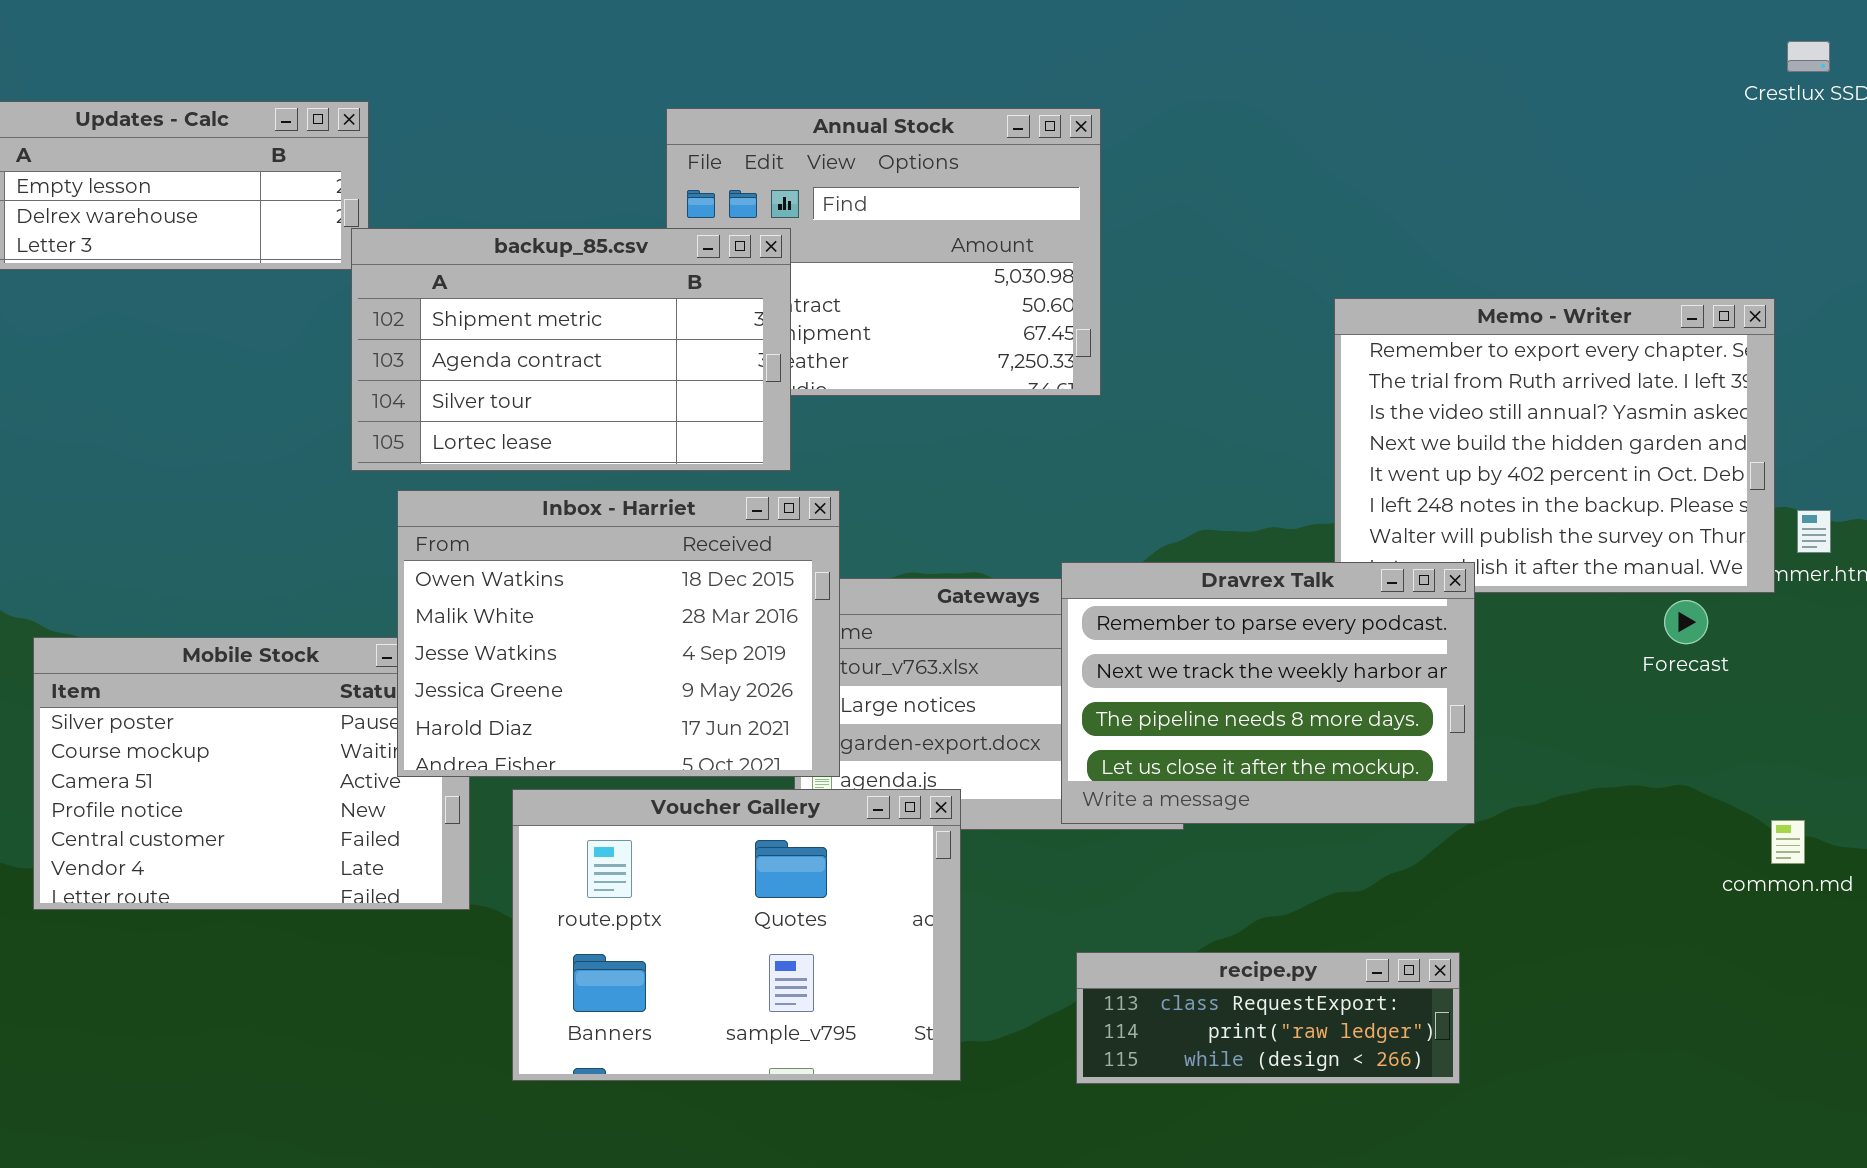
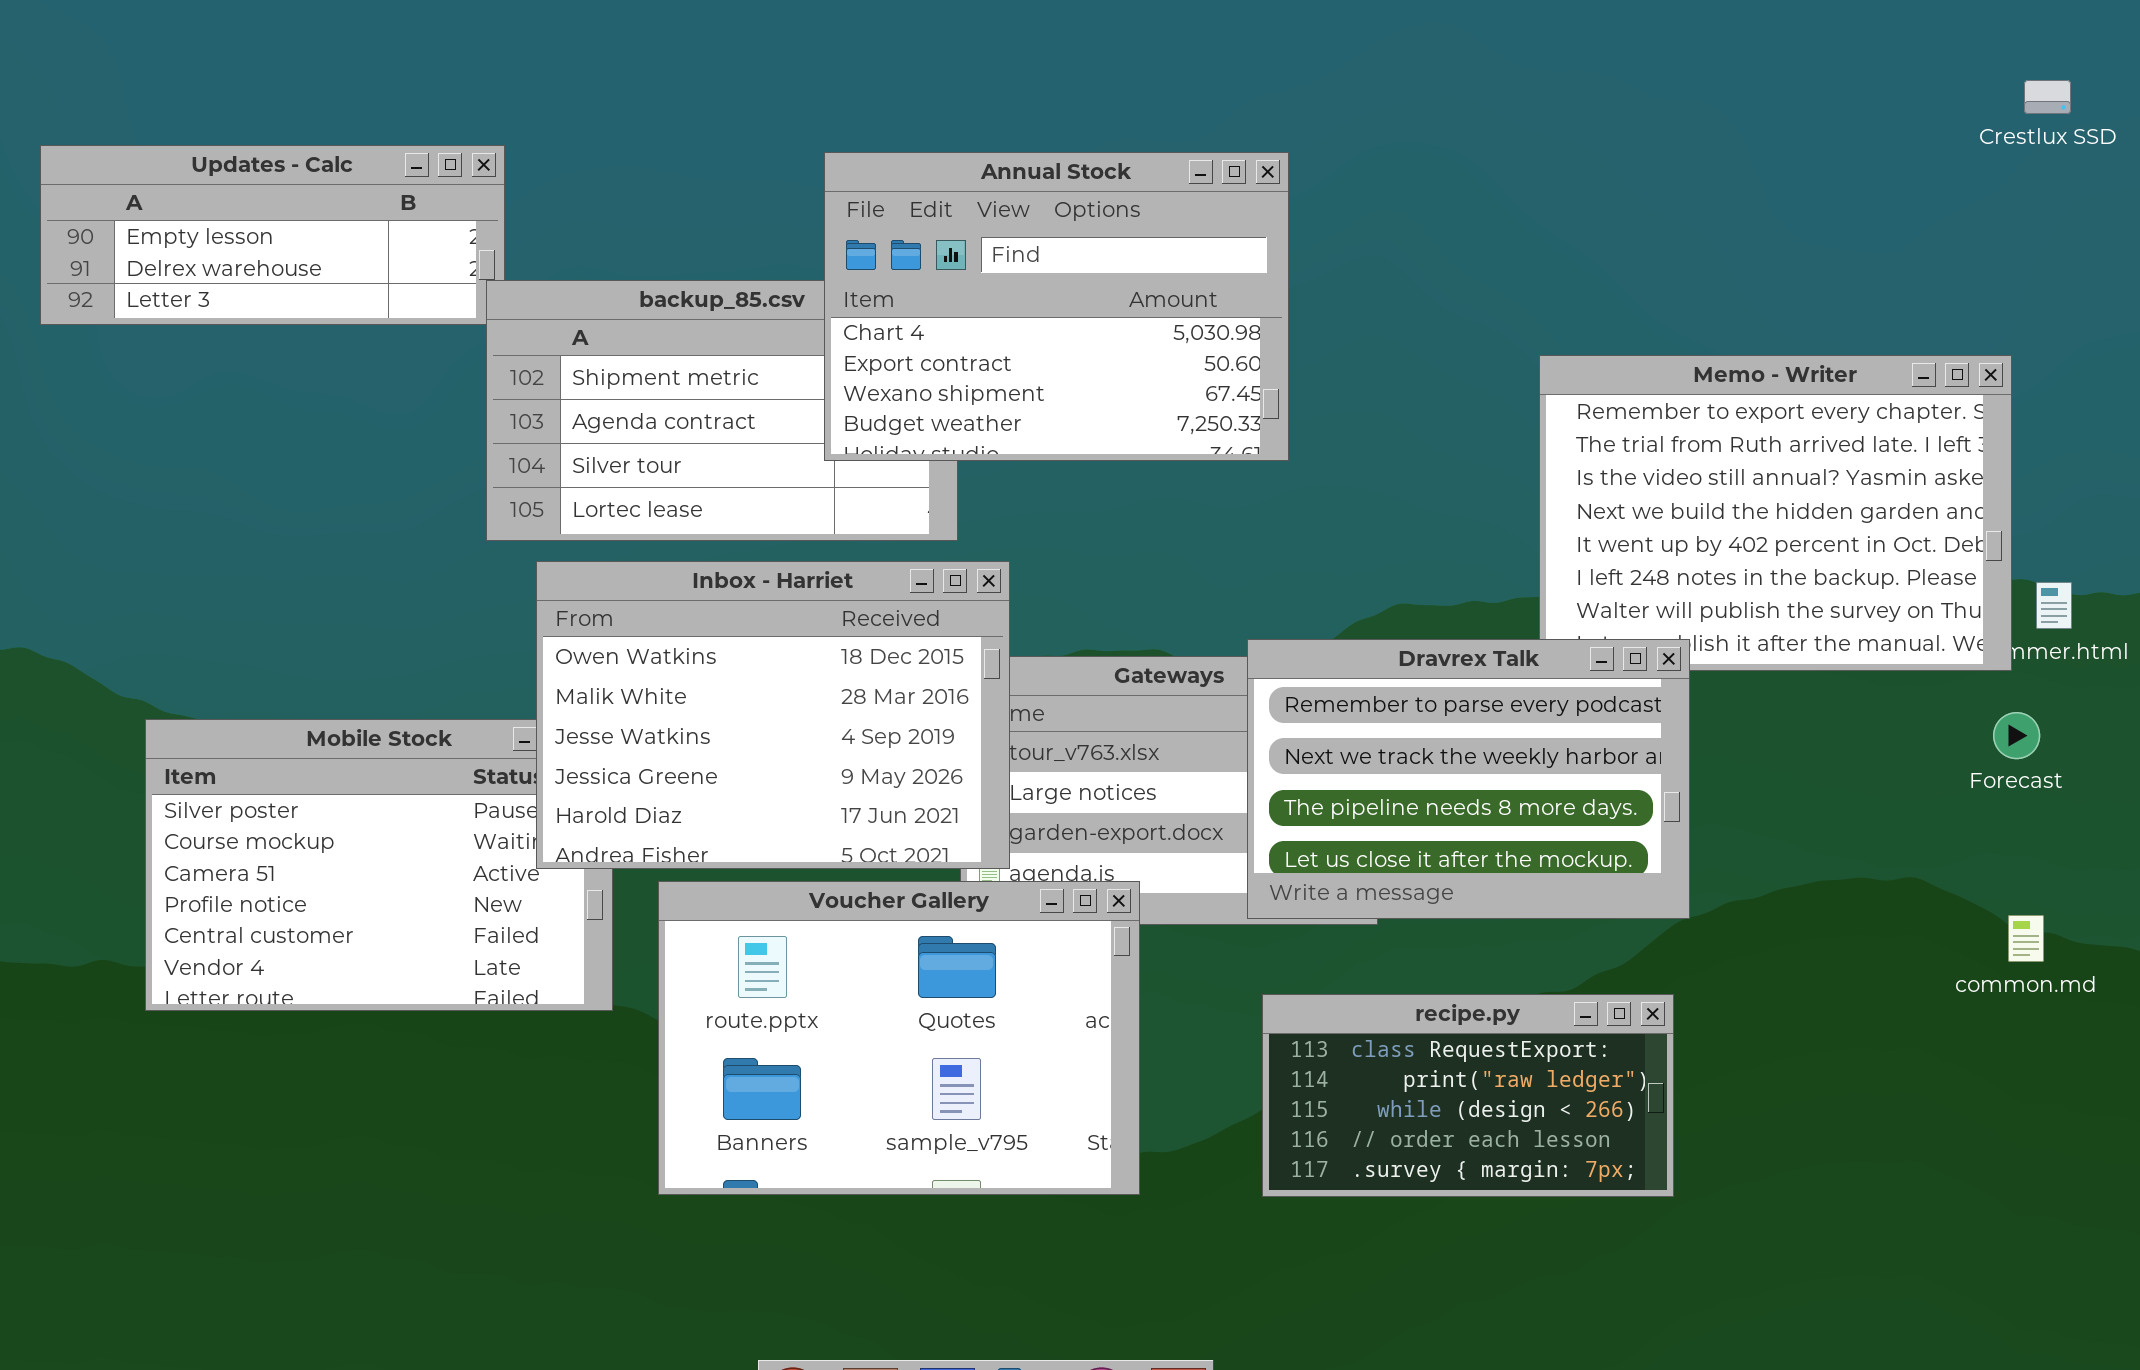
Annual Stock: [666,108,1101,396] -> [824,152,1289,461], raised
Forecast: [1664,600,1708,644] -> [1993,712,2040,759], moved
recipe.py: [1076,952,1460,1084] -> [1262,994,1674,1197], resized

